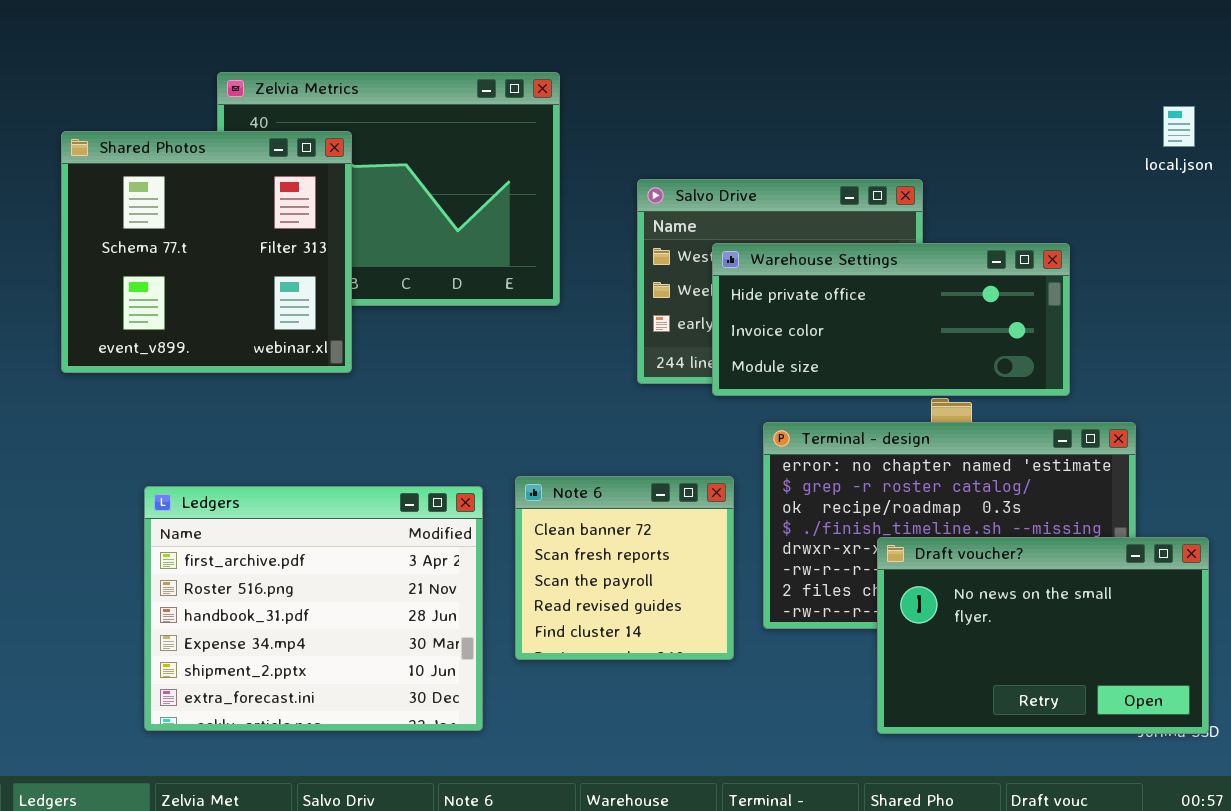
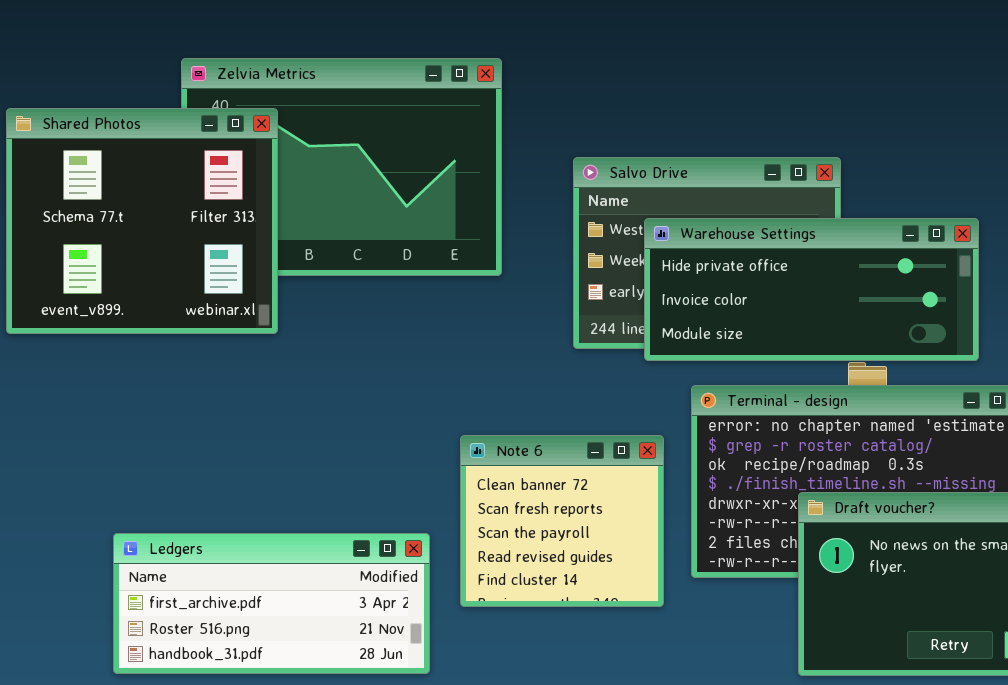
Shared Photos: [61,131,352,373] -> [6,108,278,334], moved
Ledgers: [144,486,483,731] -> [113,533,430,674], resized

